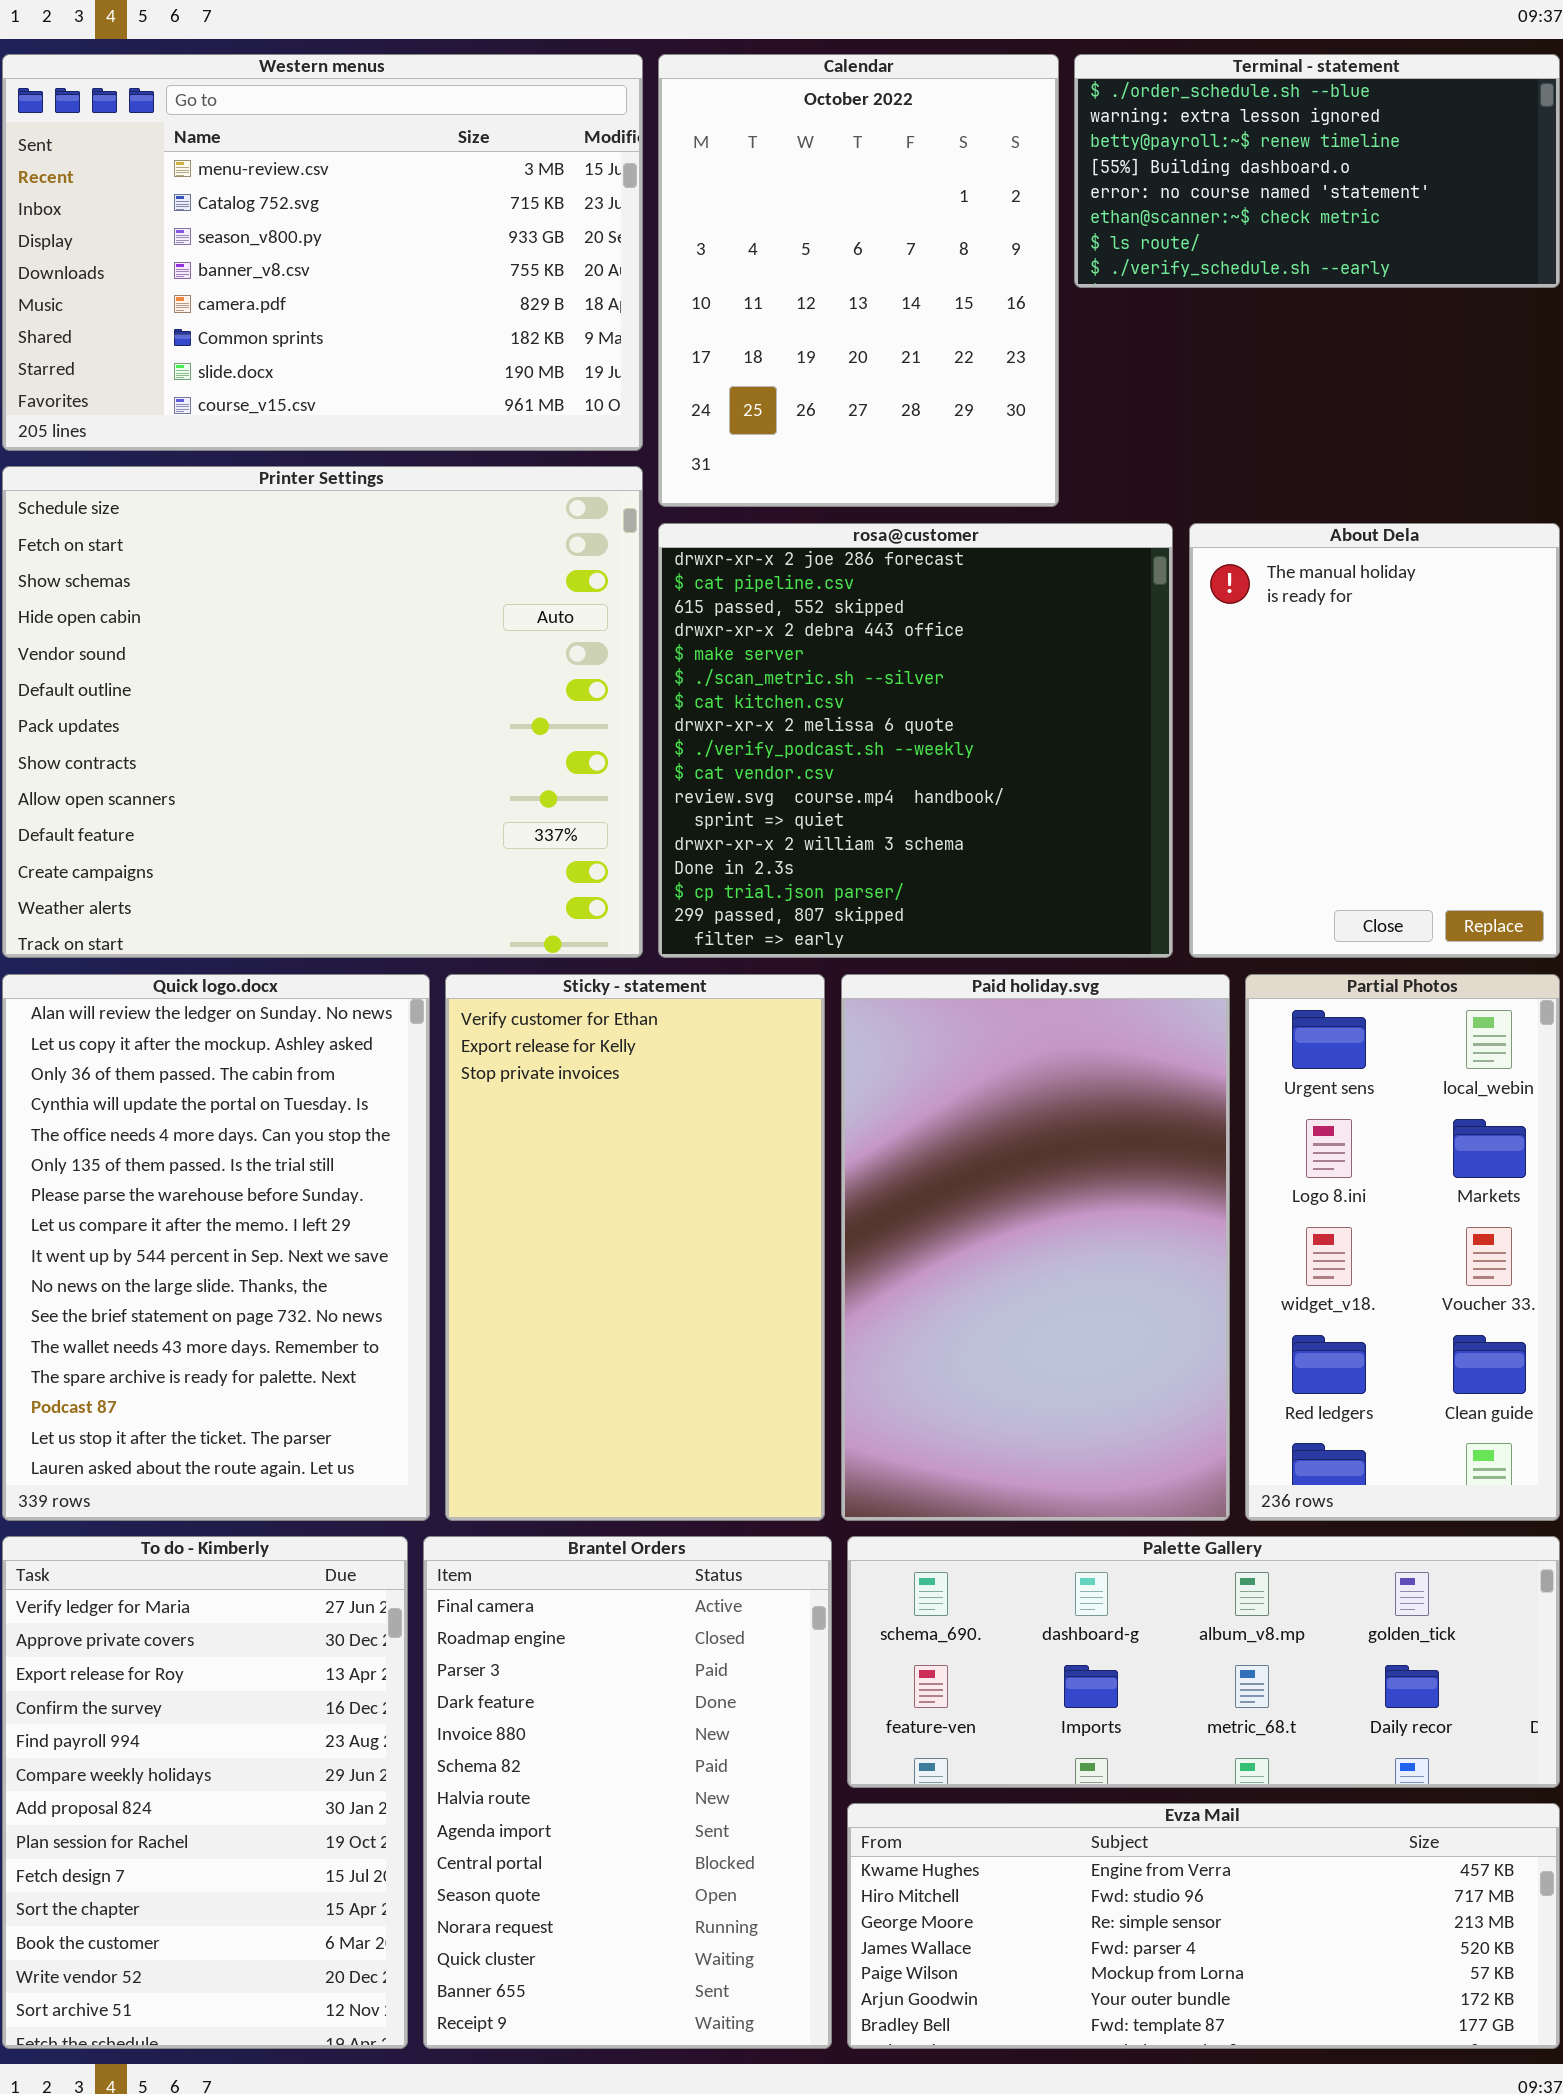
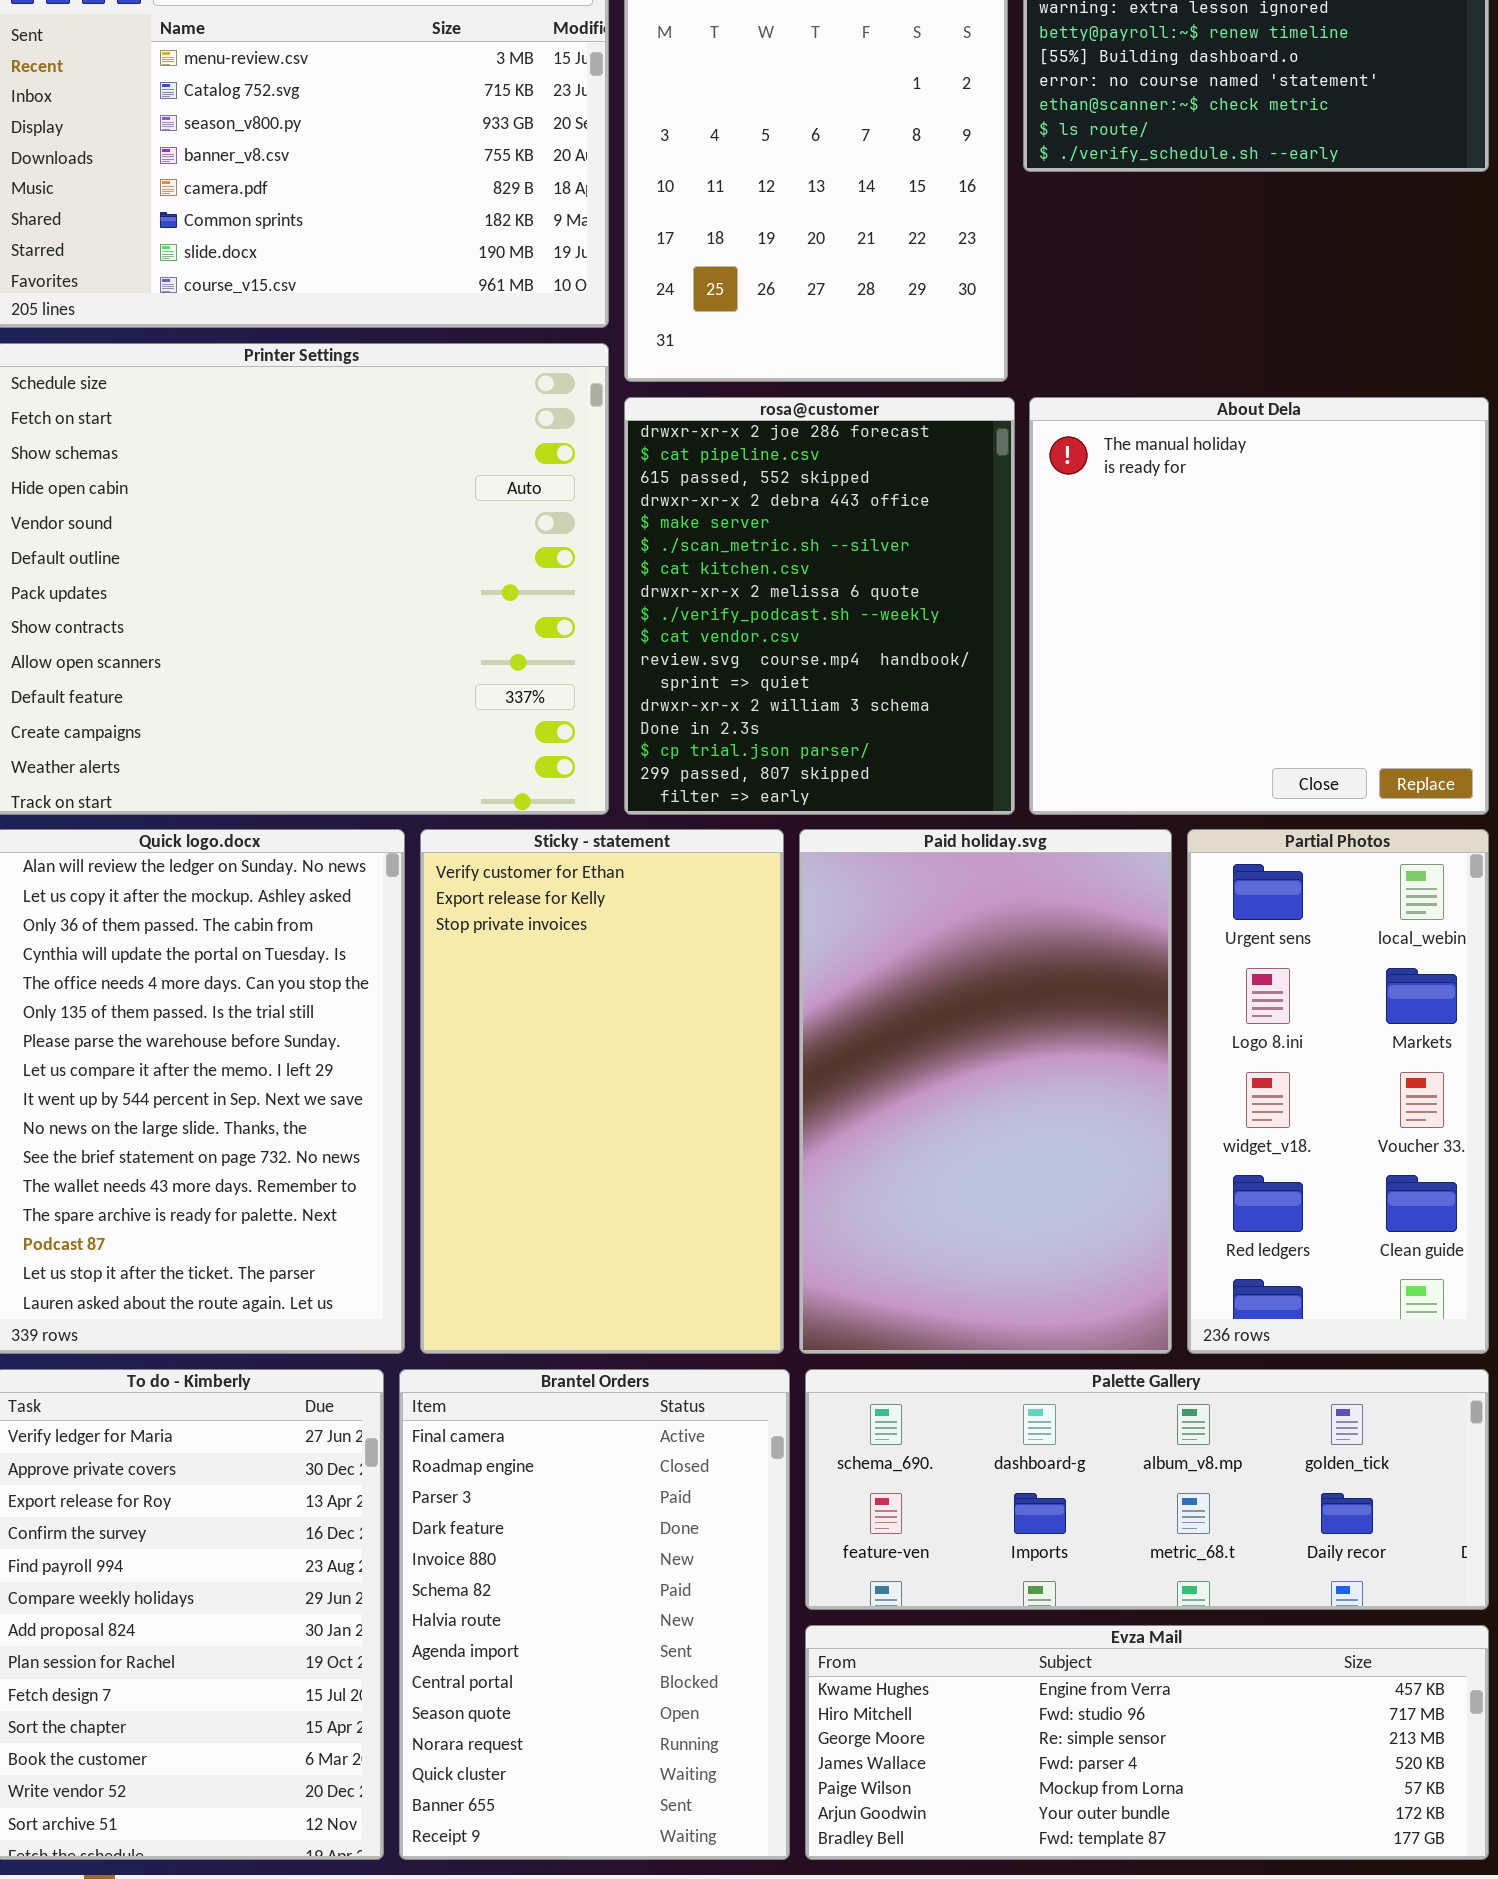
rosa@customer: [658,523,1173,958] -> [624,397,1015,815], resized
About Dela: [1189,523,1560,958] -> [1029,397,1489,815], resized

